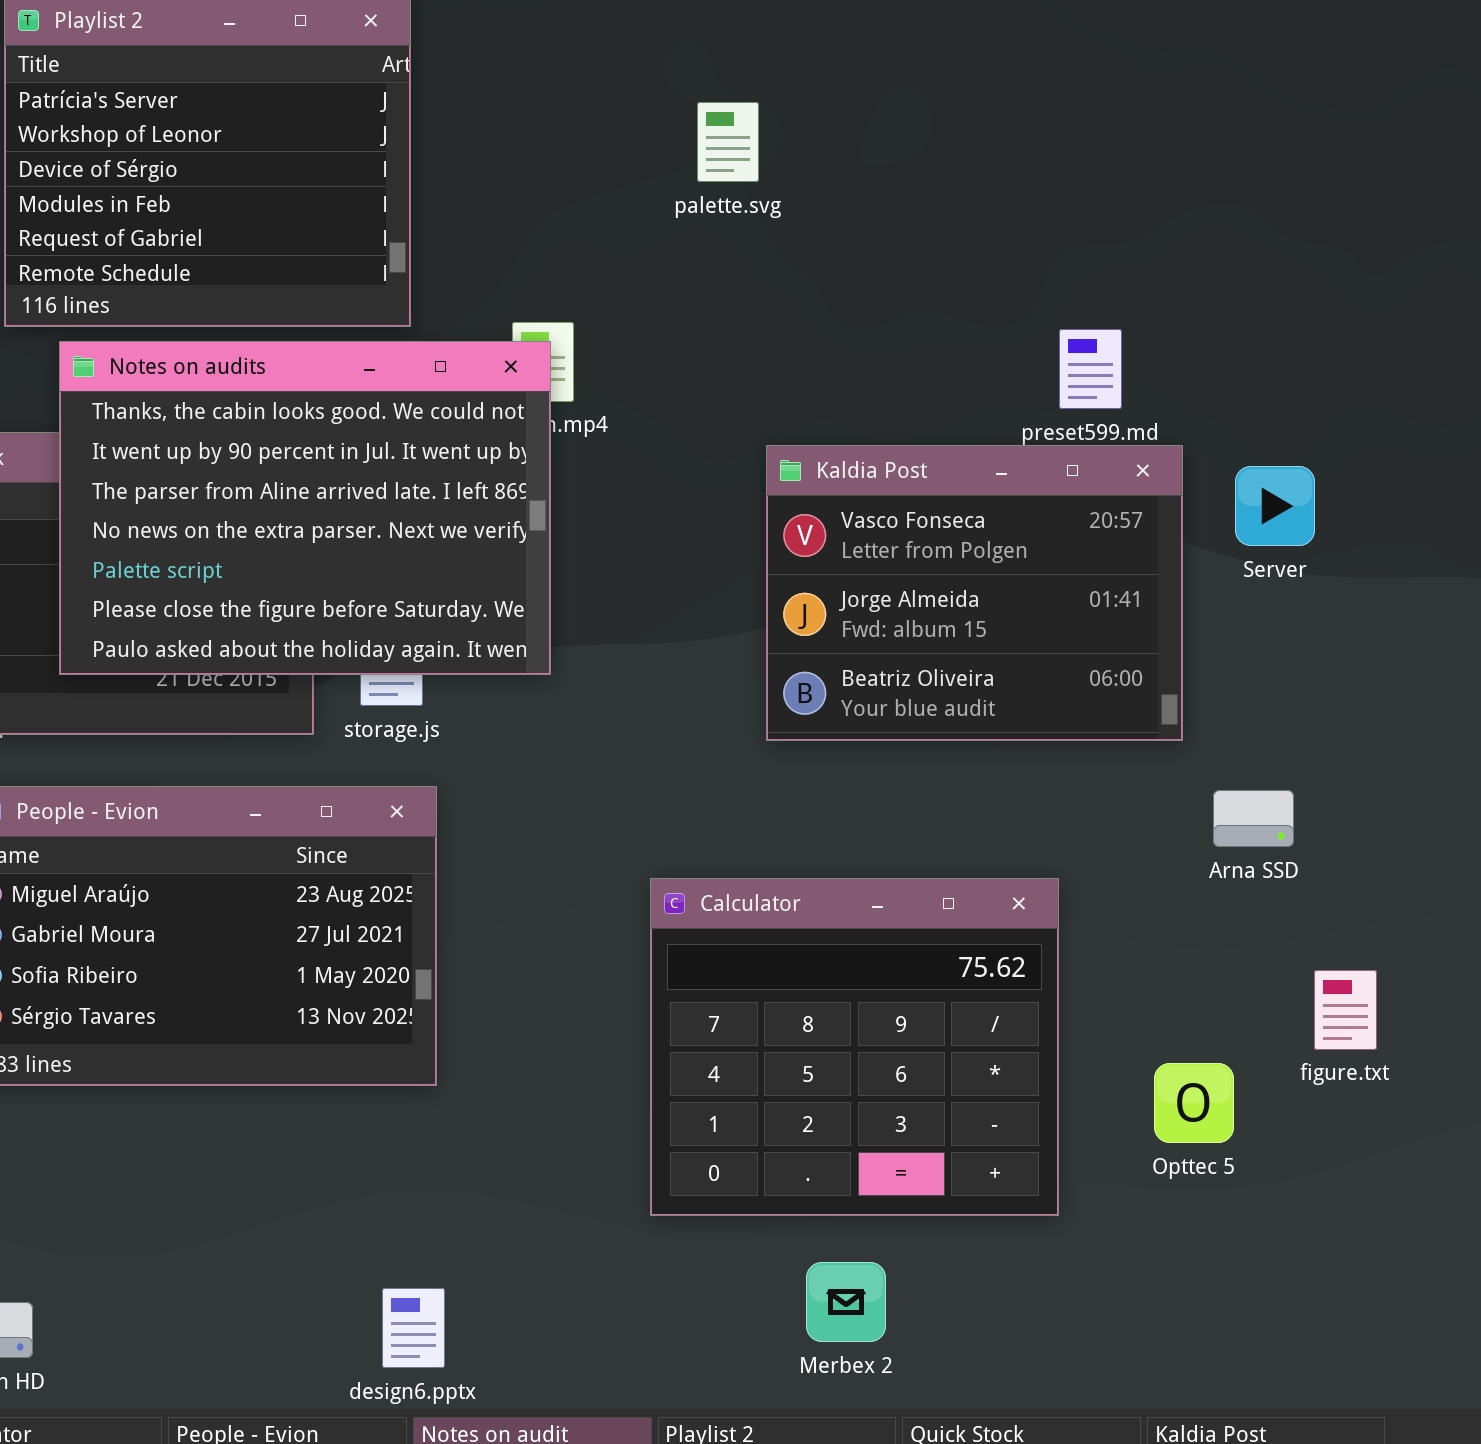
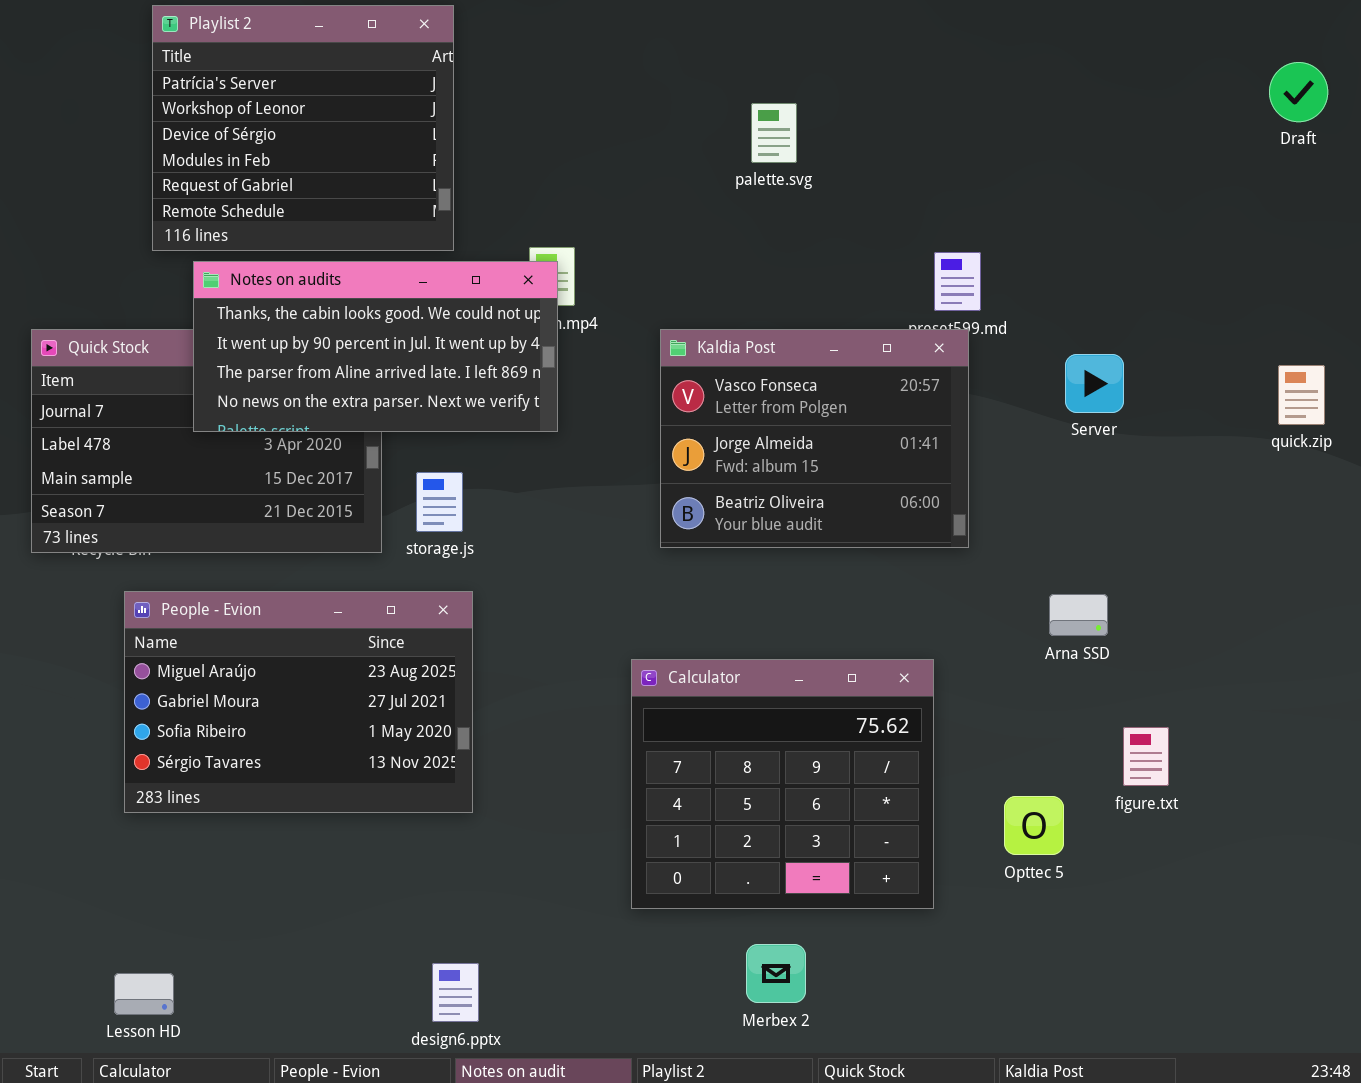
palette.svg: [697,102,759,182] -> [751,103,797,163], moved
Notes on audits: [59,341,551,675] -> [193,261,558,432], resized
Kaldia Post: [766,445,1183,741] -> [660,329,969,548], moved

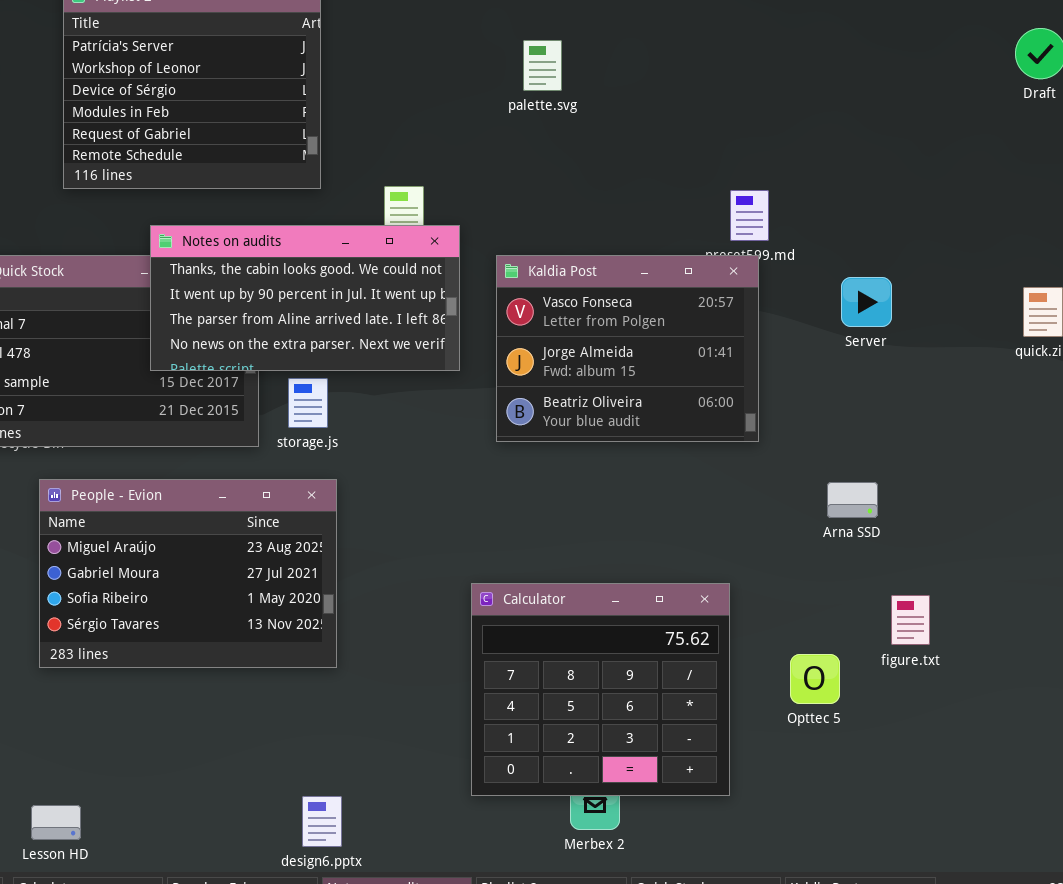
palette.svg: [751,103,797,163] -> [523,40,562,91], moved
Notes on audits: [193,261,558,432] -> [150,225,460,371], moved
Calculator: [631,659,934,909] -> [471,583,730,796], moved

